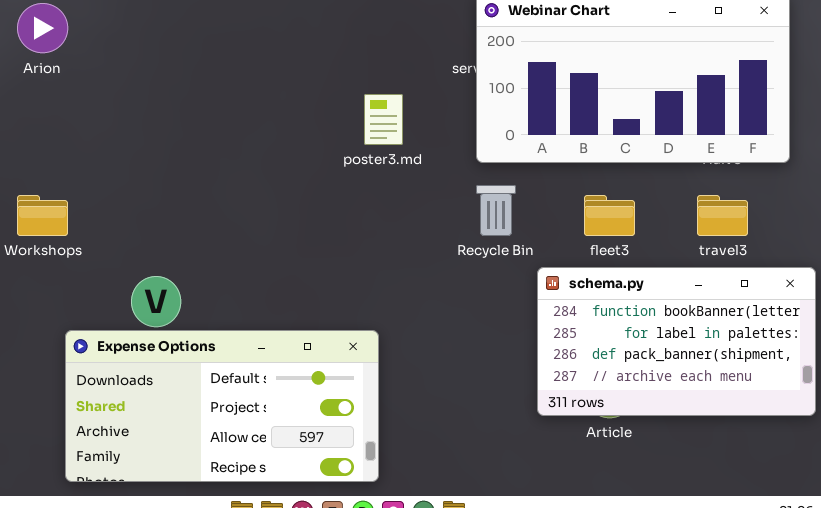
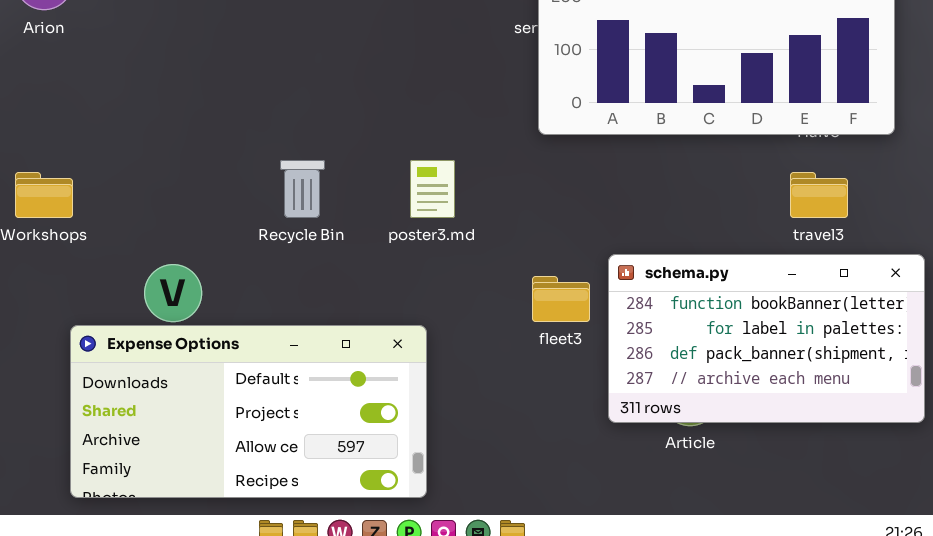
poster3.md: [364,94,403,145] -> [410,160,455,218], moved
Recycle Bin: [476,185,516,236] -> [280,160,325,218], moved
fleet3: [584,195,635,236] -> [532,276,590,322], moved

